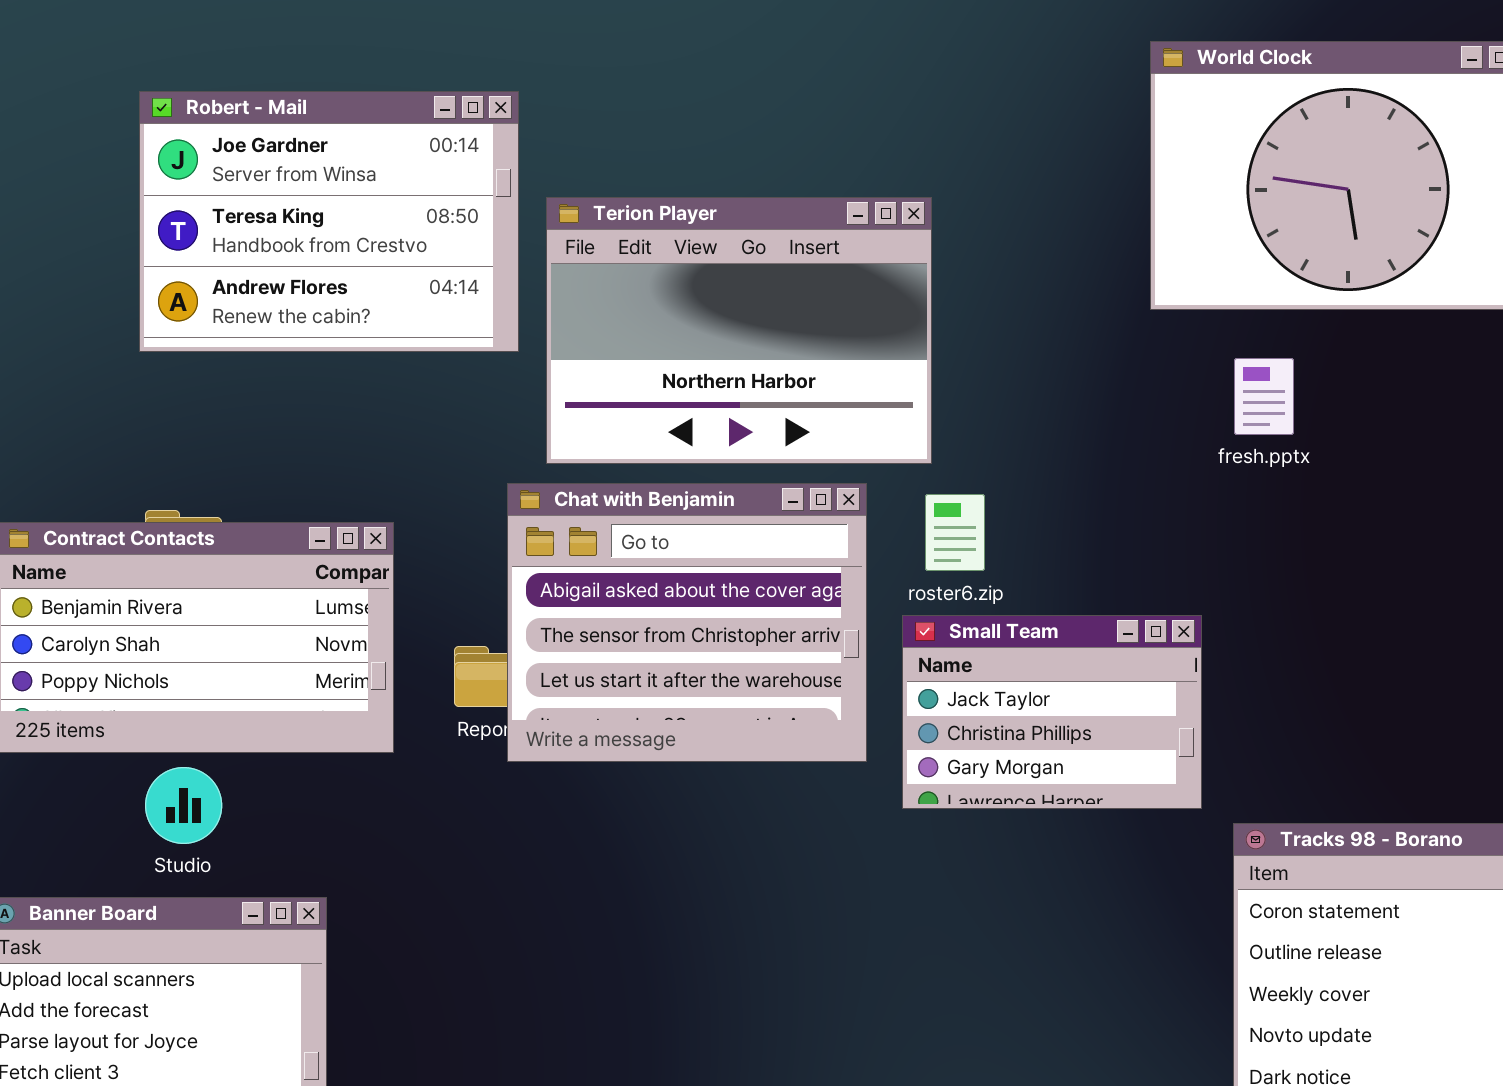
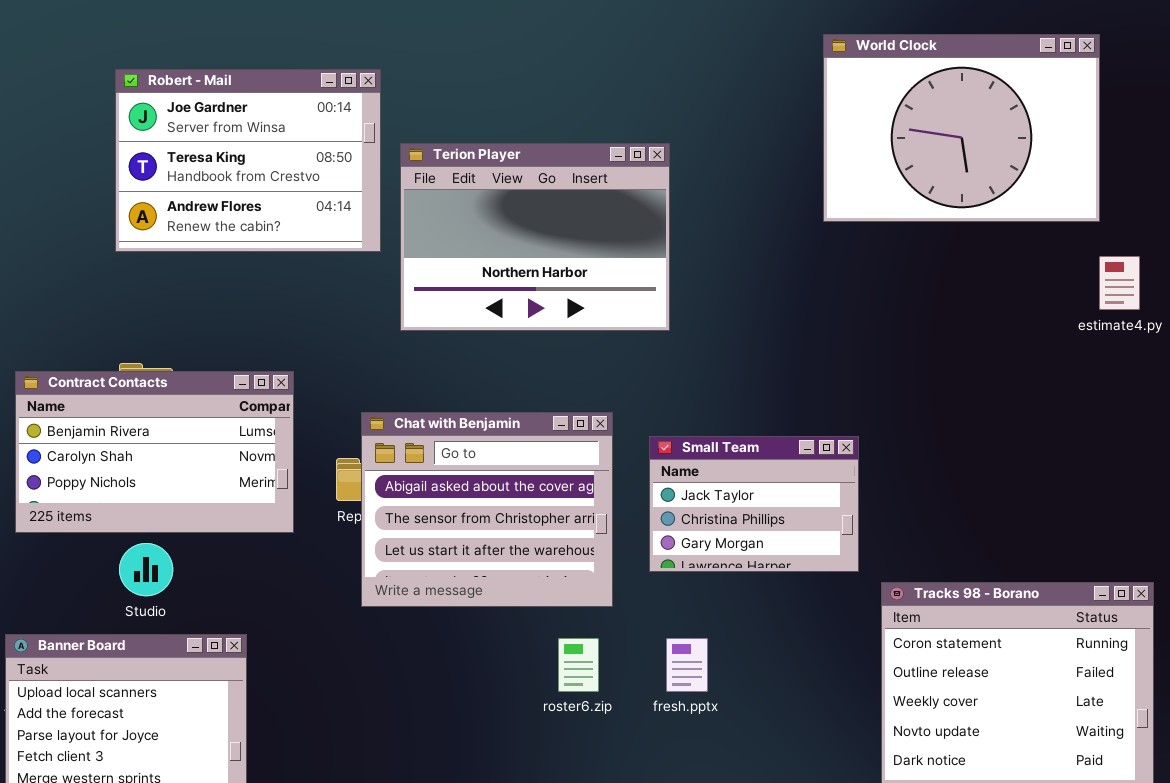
fresh.pptx: [1234,358,1294,435] -> [666,638,708,692], moved
Chat with Benjamin: [507,483,867,762] -> [361,412,613,607], moved
roster6.zip: [925,494,985,571] -> [558,638,599,692], moved

